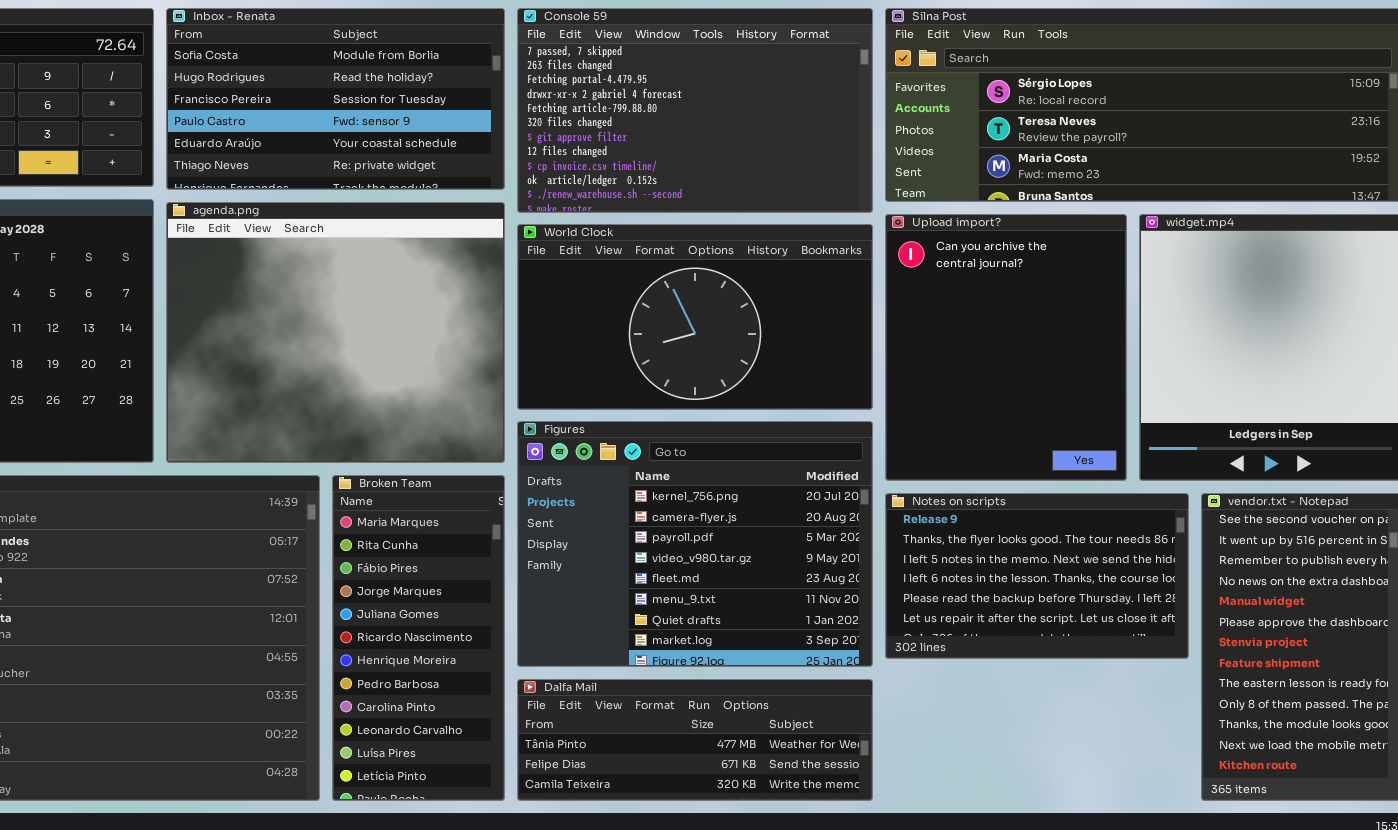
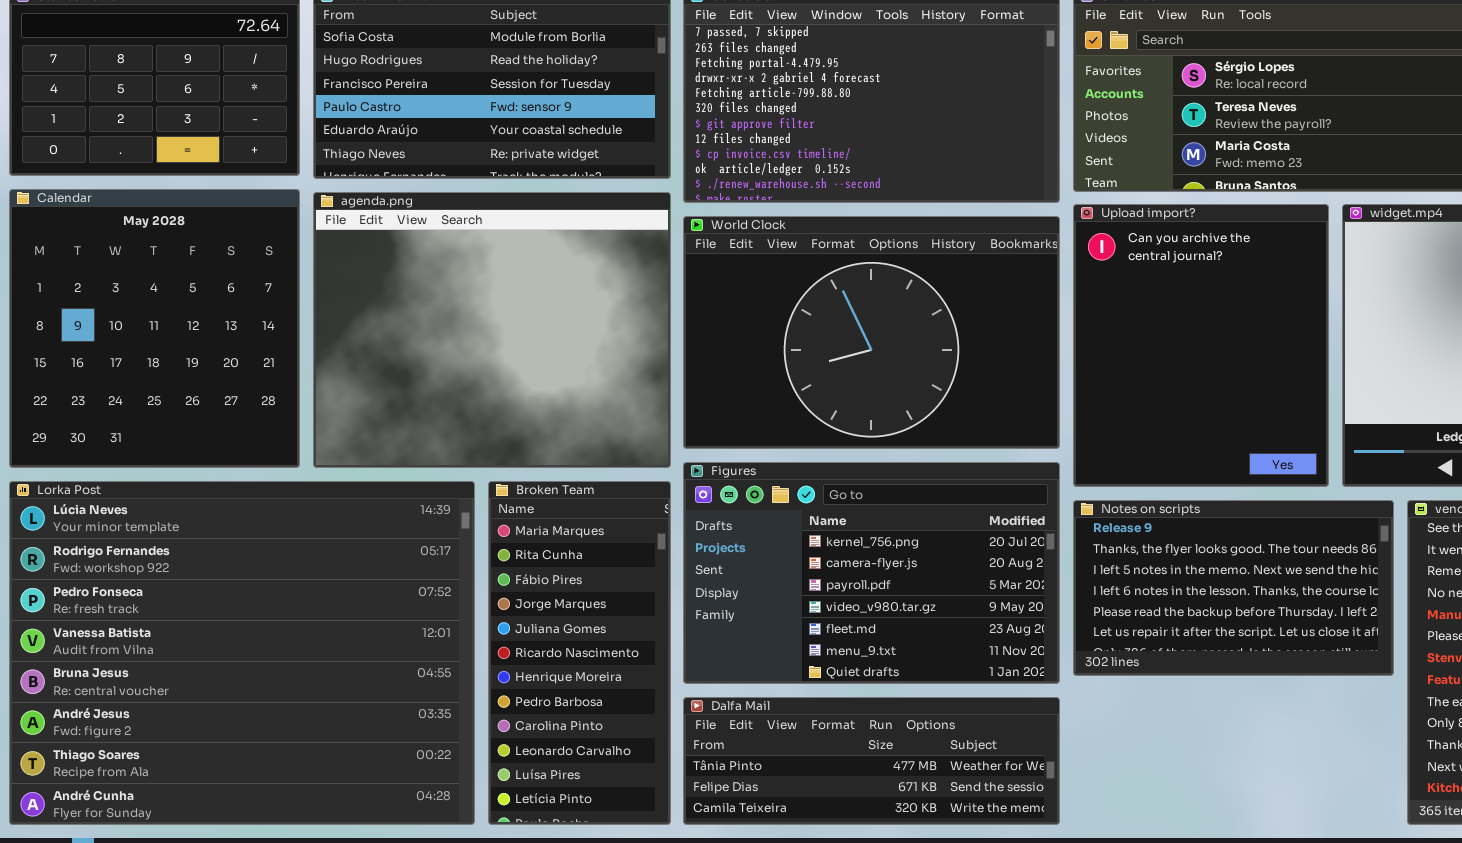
World Clock: [517,224,873,410] -> [683,216,1060,449], resized
Figures: [517,421,873,667] -> [683,462,1060,684], resized

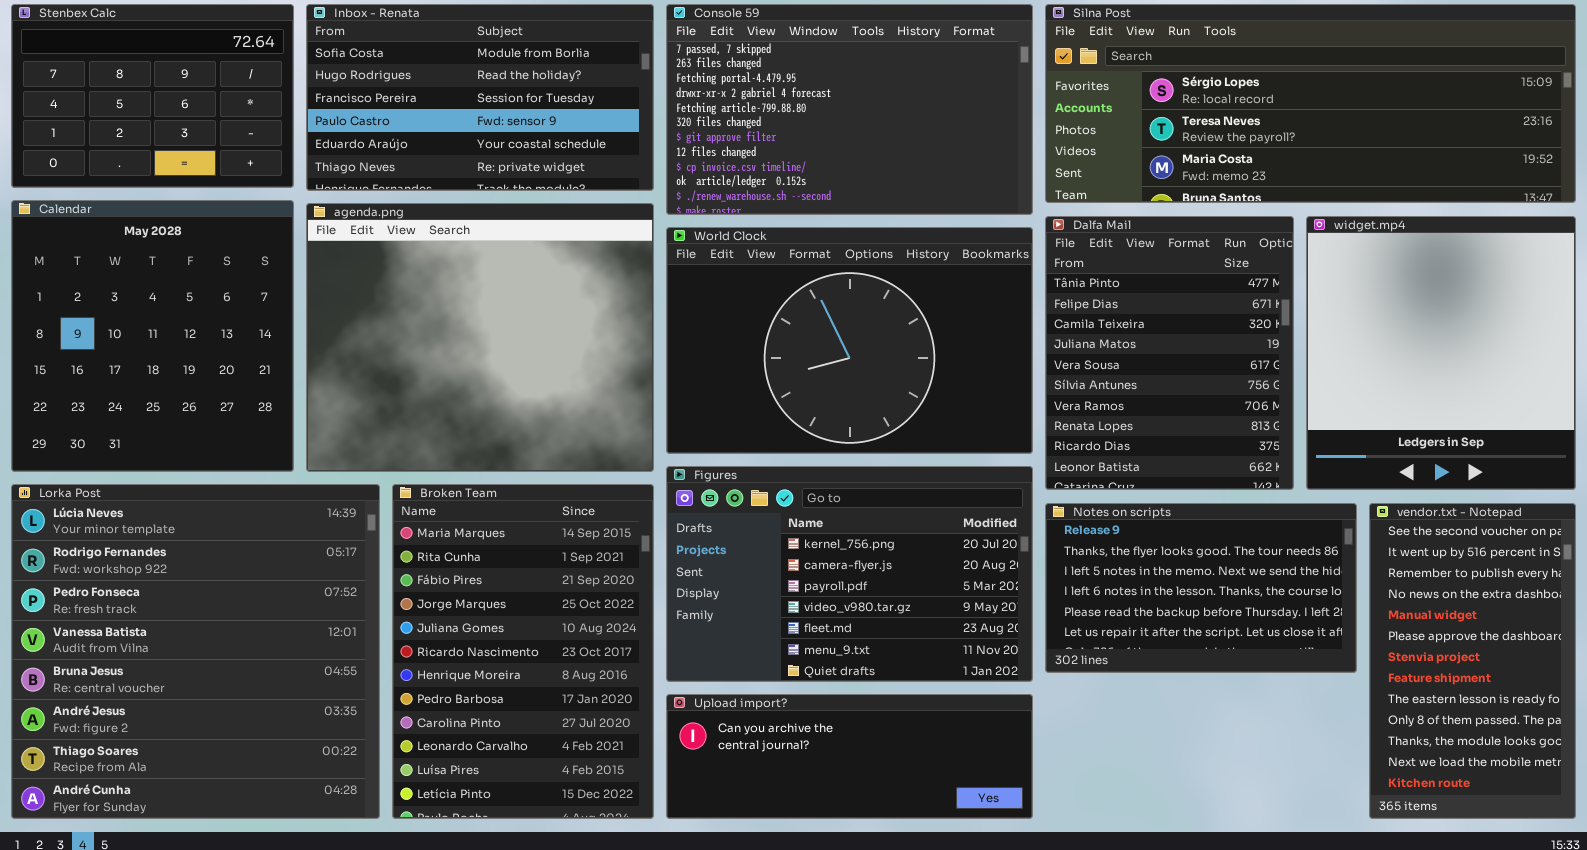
Upload import?: [1073,204,1329,487] -> [666,694,1033,819], moved, resized
Lorka Post: [9,481,475,825] -> [11,484,380,819], resized
Broken Team: [488,481,671,825] -> [392,484,654,819], resized
Dalfa Mail: [683,697,1060,825] -> [1045,216,1294,490], moved, resized

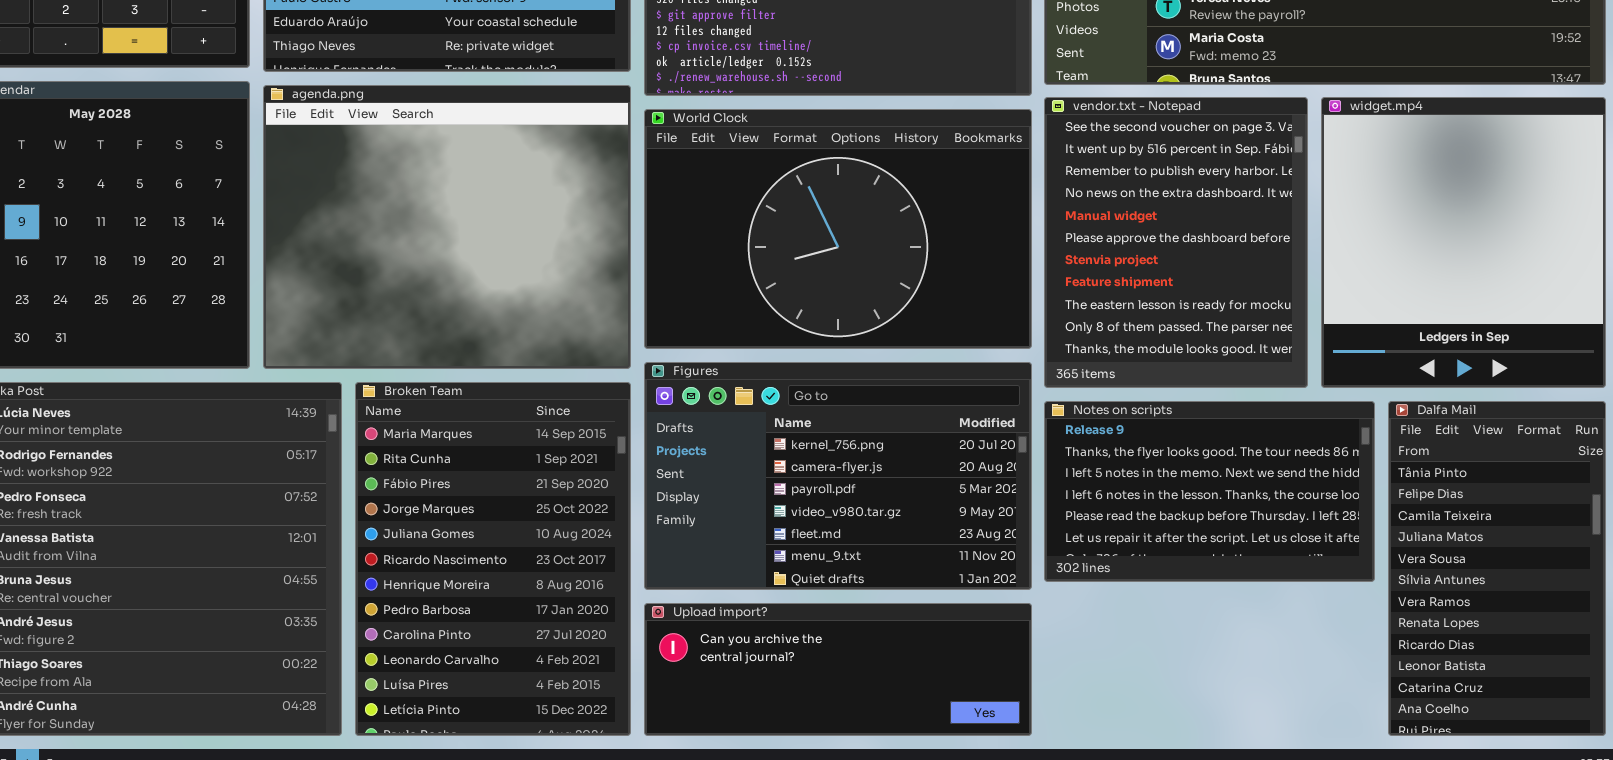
Dalfa Mail: [1045,216,1294,490] -> [1388,401,1606,736], moved, resized
vendor.txt - Notepad: [1369,503,1576,819] -> [1044,97,1308,388], moved, resized

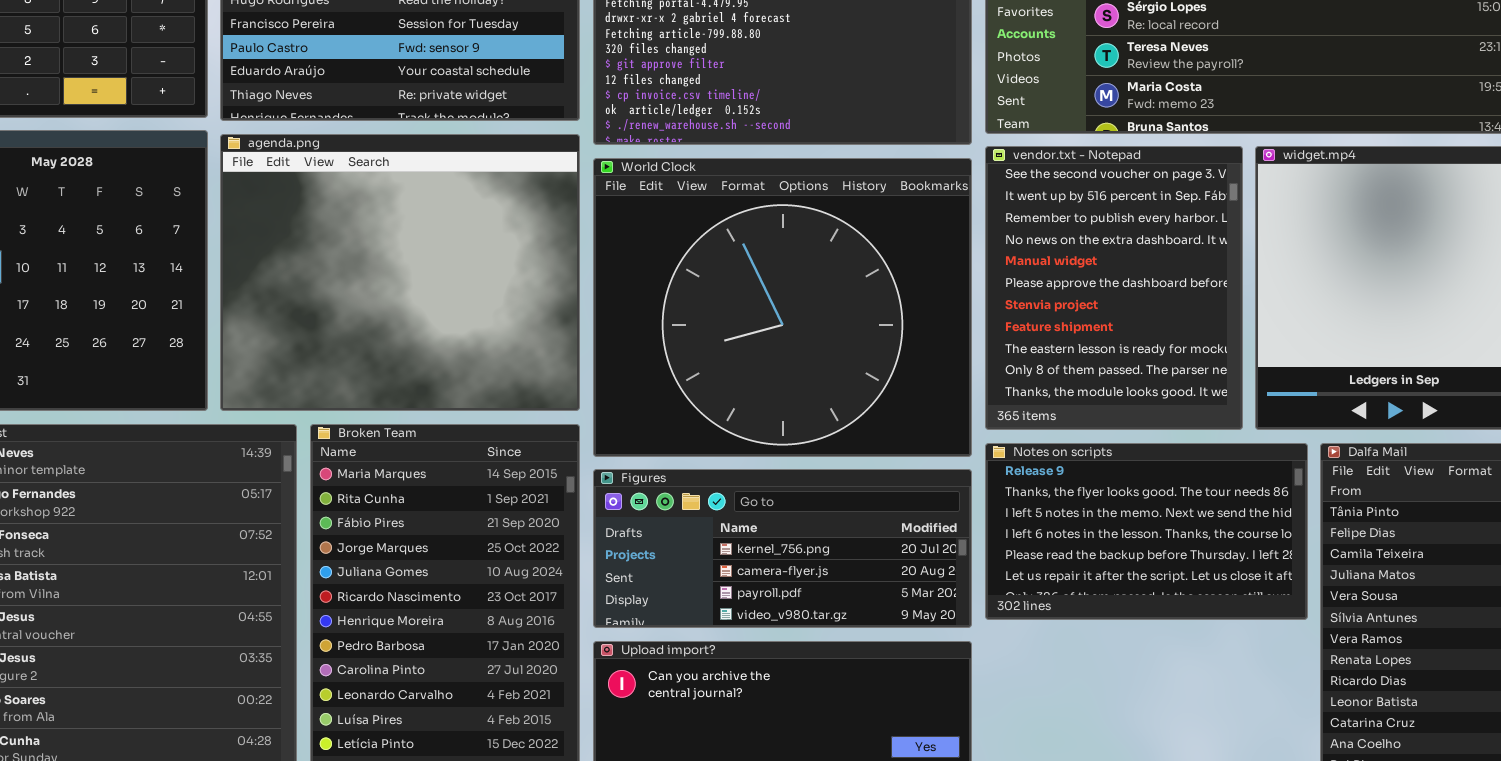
World Clock: [644,109,1032,349] -> [593,158,972,457], resized
Figures: [644,362,1032,590] -> [593,469,972,628], resized

